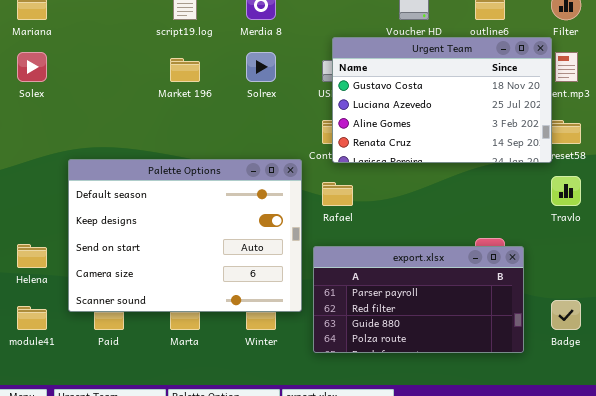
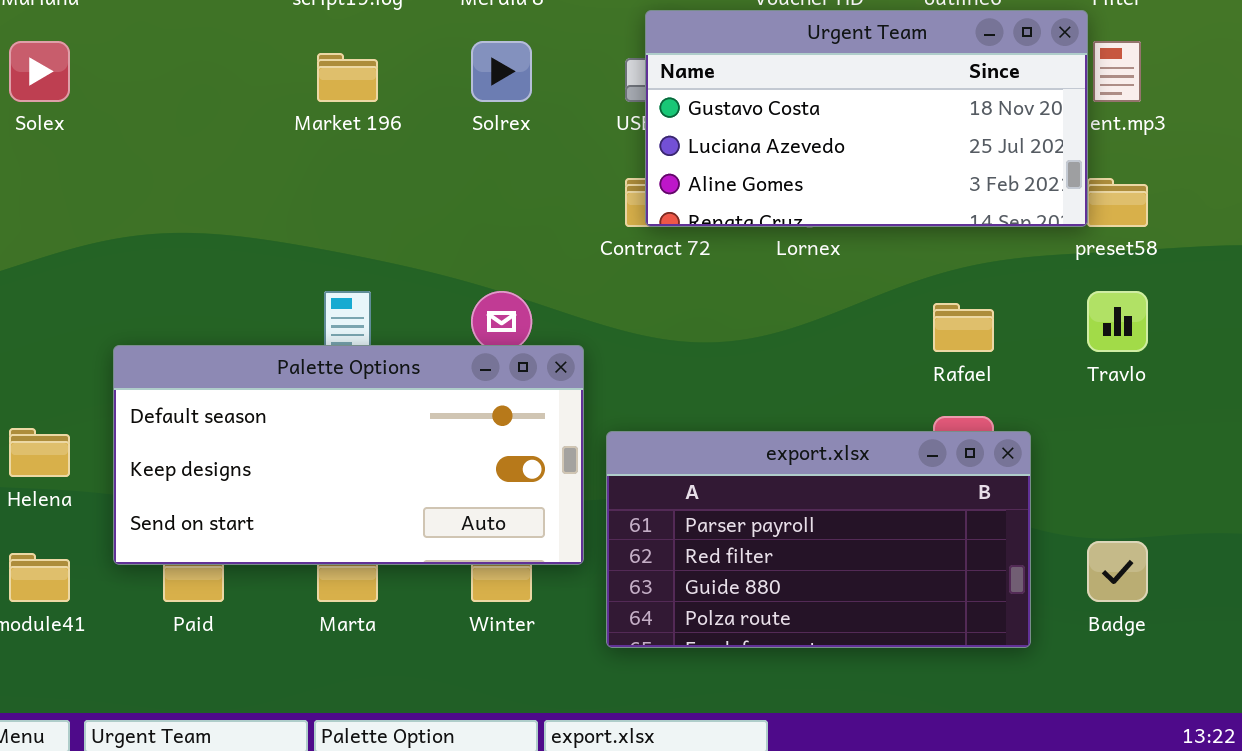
Urgent Team: [332,37,552,163] -> [645,10,1088,227], resized
Palette Options: [68,159,302,312] -> [113,345,584,565], resized
Rafael: [322,182,353,206] -> [933,303,994,352], moved

